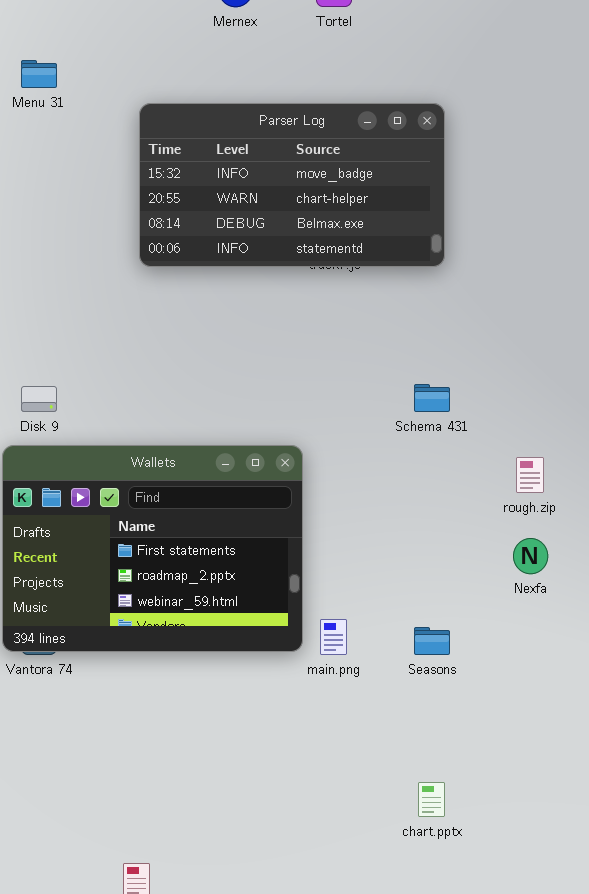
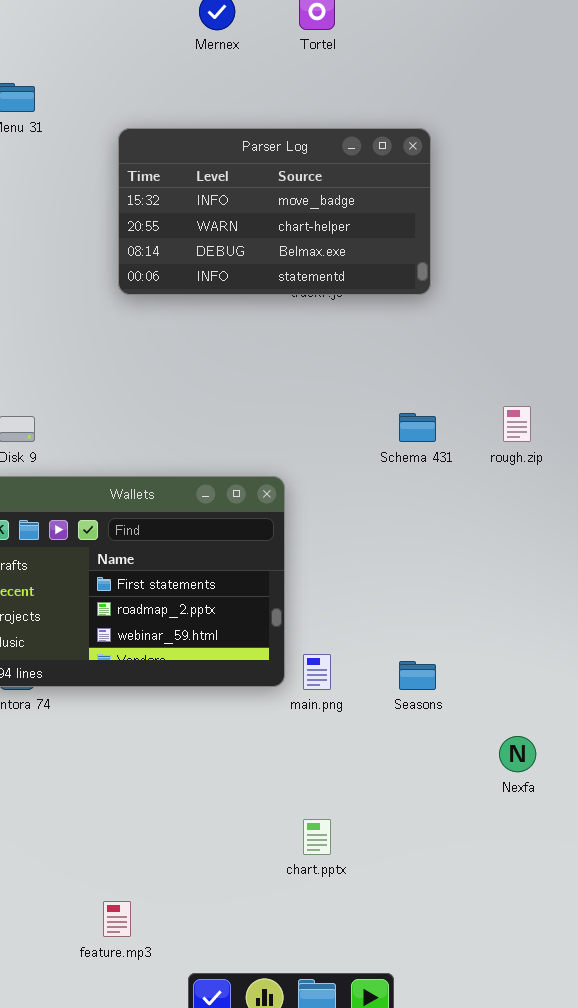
rough.zip: [516,457,544,493] -> [503,406,531,442], moved
Nexfa: [513,538,548,574] -> [499,736,536,772], moved
chart.pptx: [418,782,445,817] -> [303,819,331,855], moved

